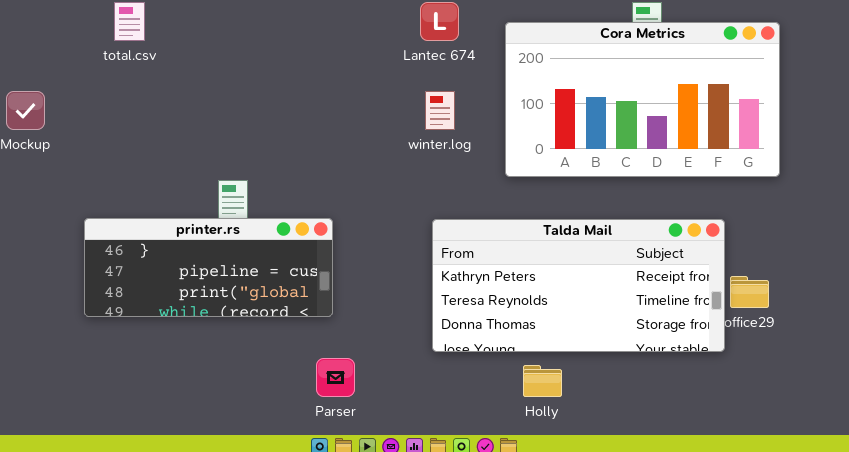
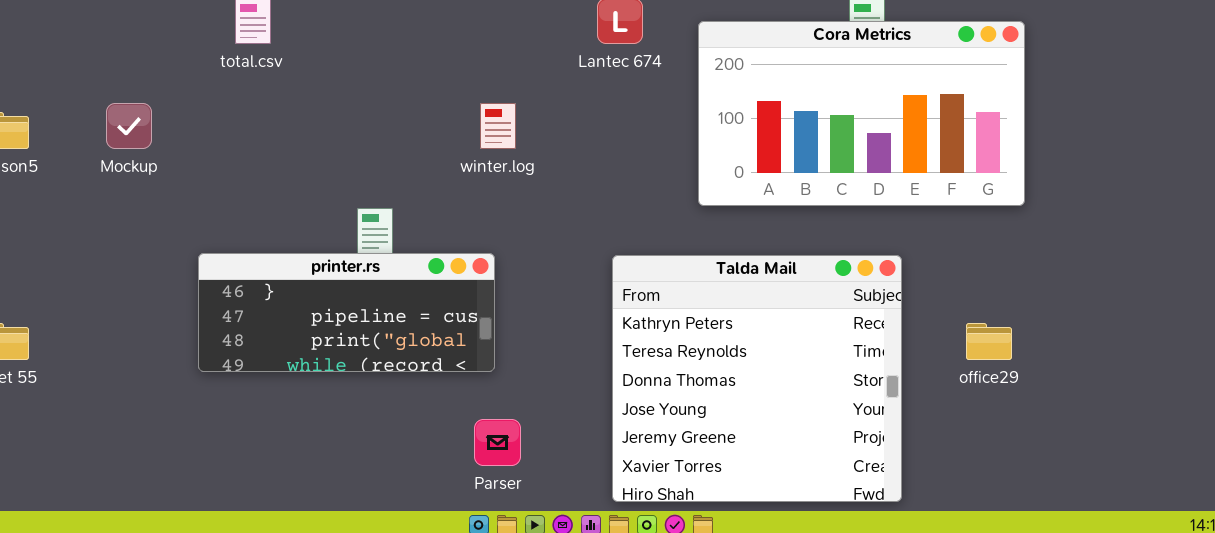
winter.log: [425,91,455,130] -> [480,103,516,149], moved
Talda Mail: [432,219,725,352] -> [612,255,902,502], resized

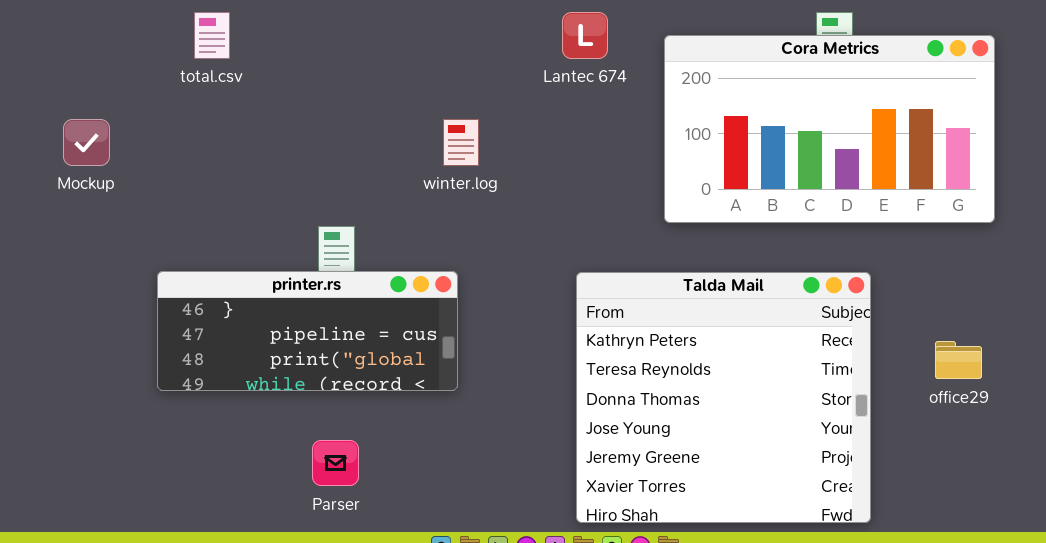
Parser: [474,419,521,466] -> [312,440,359,486], moved

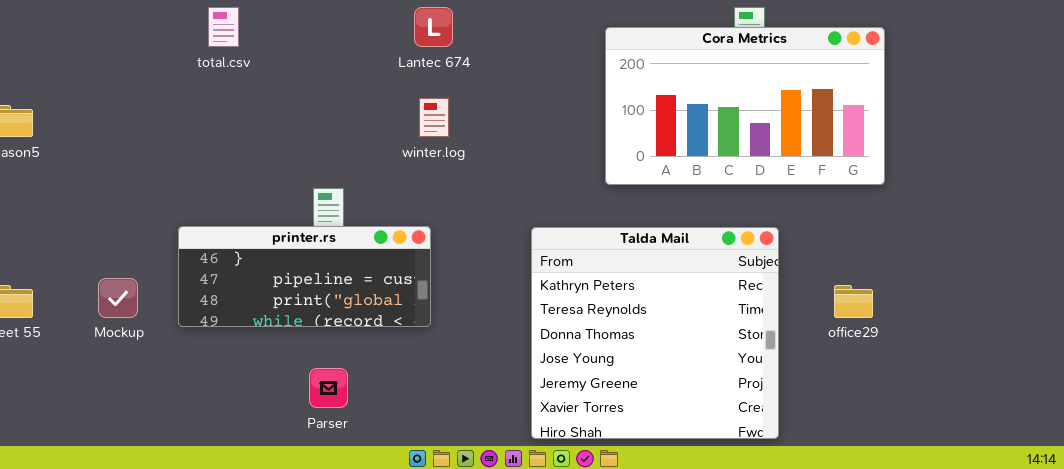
Lantec 674: [562,12,608,59] -> [414,7,453,47], moved
Mockup: [63,119,110,166] -> [98,278,138,318], moved

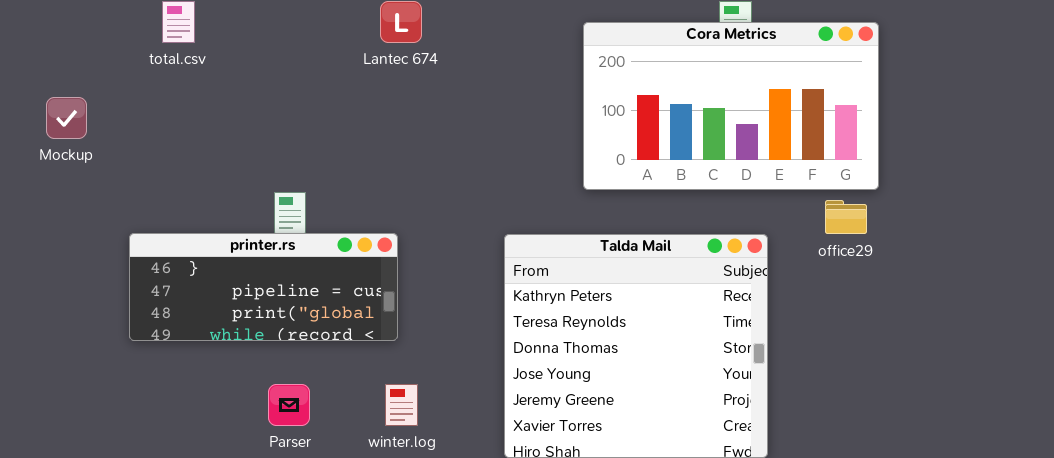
winter.log: [419,98,449,137] -> [385,384,418,426], moved
Mockup: [98,278,138,318] -> [46,97,87,139], moved
office29: [834,285,873,318] -> [825,200,867,234], moved

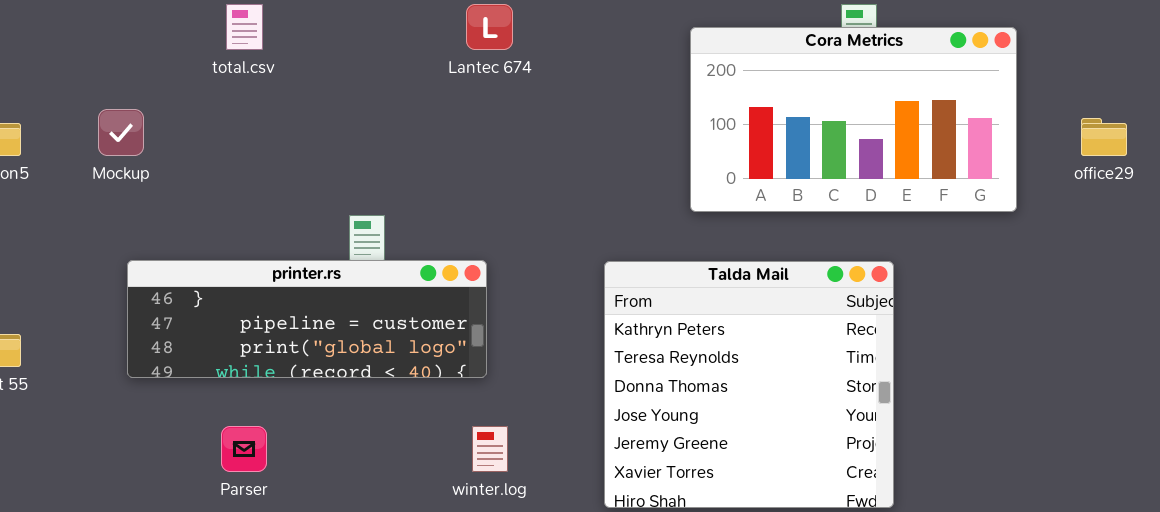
office29: [825,200,867,234] -> [1081,118,1127,156], moved
printer.rs: [129,233,398,341] -> [127,260,487,378], resized
Parser: [268,384,310,426] -> [221,426,267,472], moved

